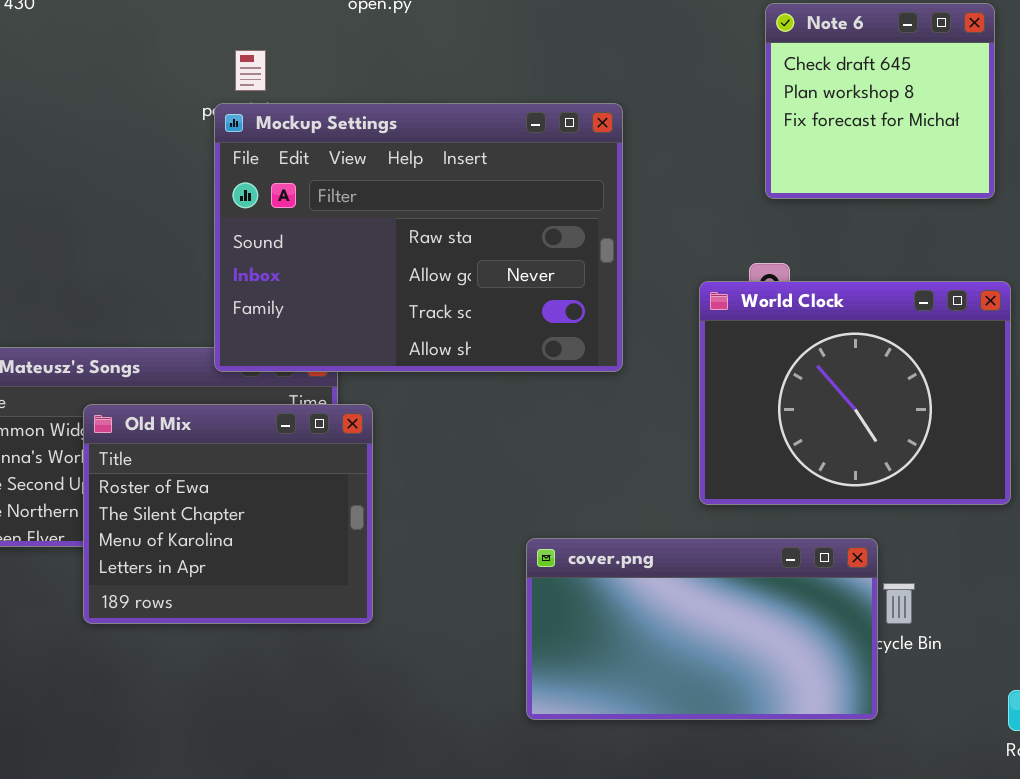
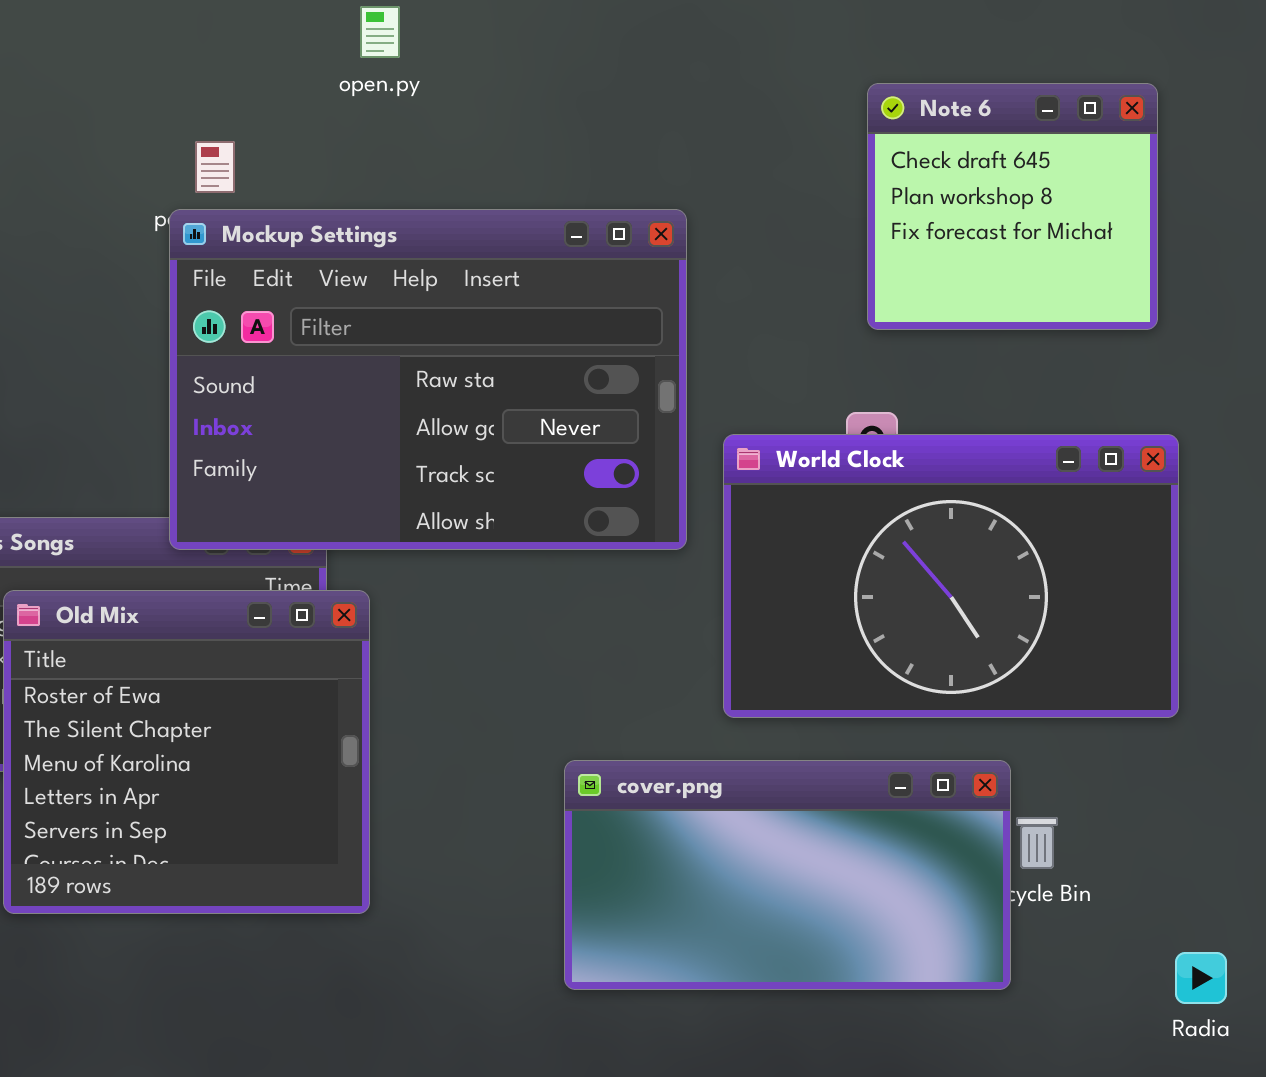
World Clock: [699,281,1011,505] -> [723,434,1179,718], resized
Old Mix: [83,404,373,624] -> [3,590,370,914], resized

